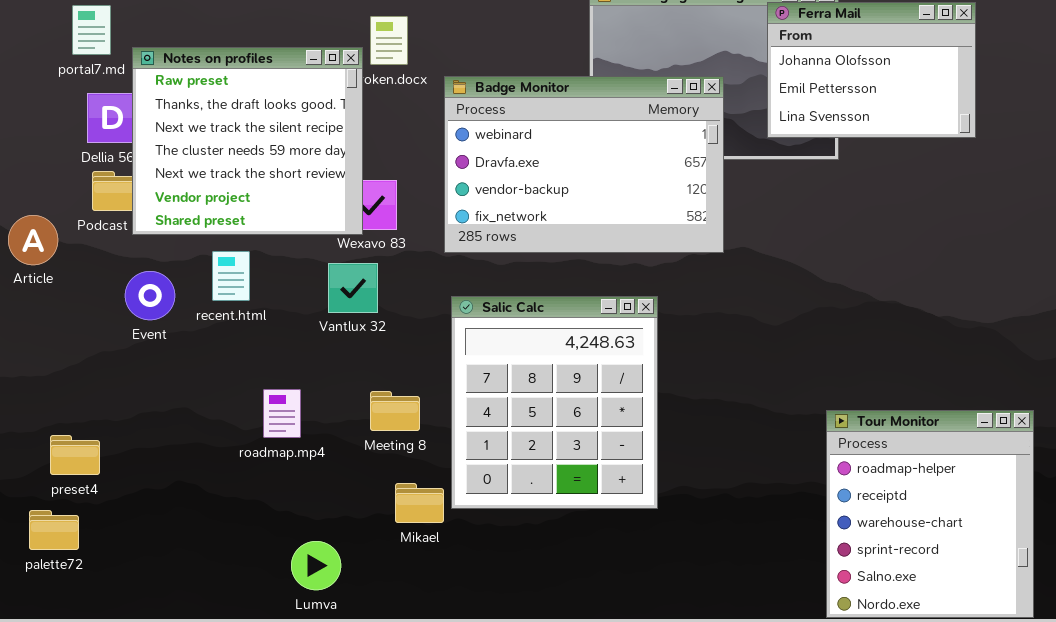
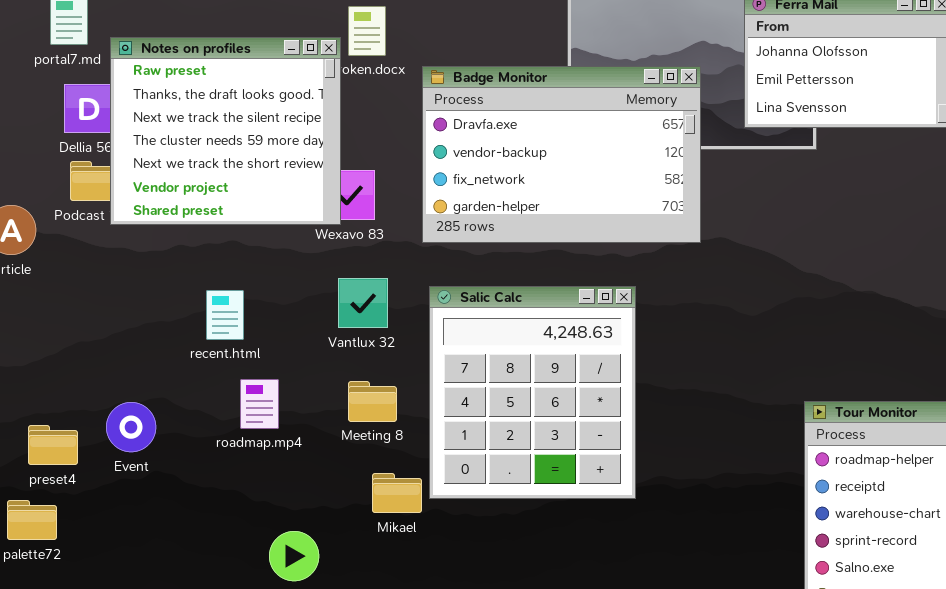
Badge Monitor: [444,76,724,253] -> [422,66,701,243], scrolled down 1 row
recent.html: [212,251,250,301] -> [206,290,244,340], moved
Vantlux 32: [328,263,378,313] -> [338,278,388,328], moved
Event: [125,271,175,320] -> [106,402,156,452], moved

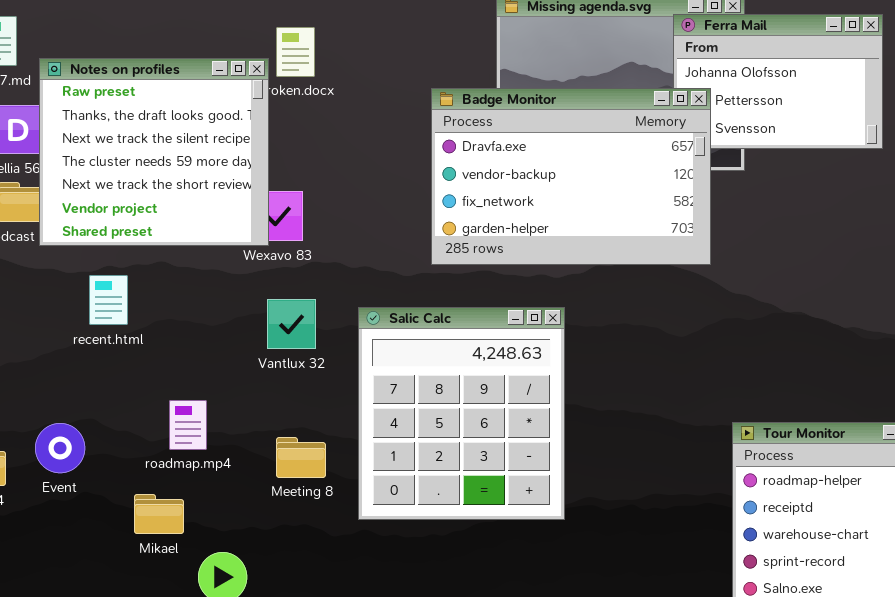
Badge Monitor: [422,66,701,243] -> [431,88,711,265], moved
recent.html: [206,290,244,340] -> [89,275,128,325], moved
Meeting 8: [348,381,397,422] -> [276,437,326,478], moved
Mikael: [372,473,422,513] -> [134,494,184,534], moved

